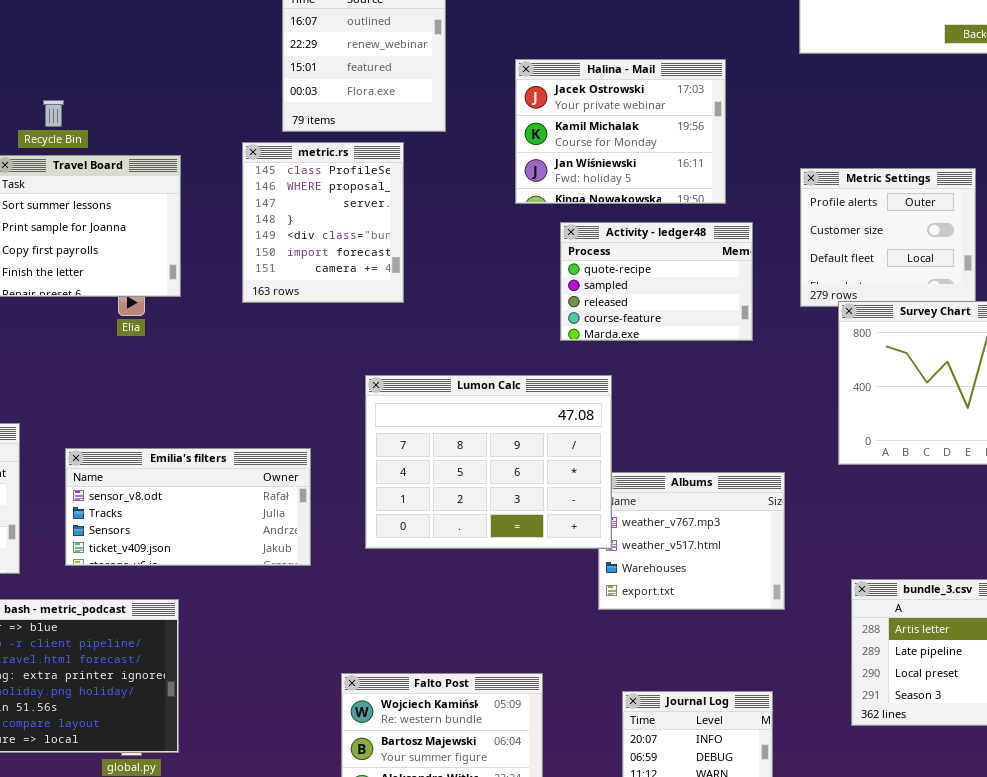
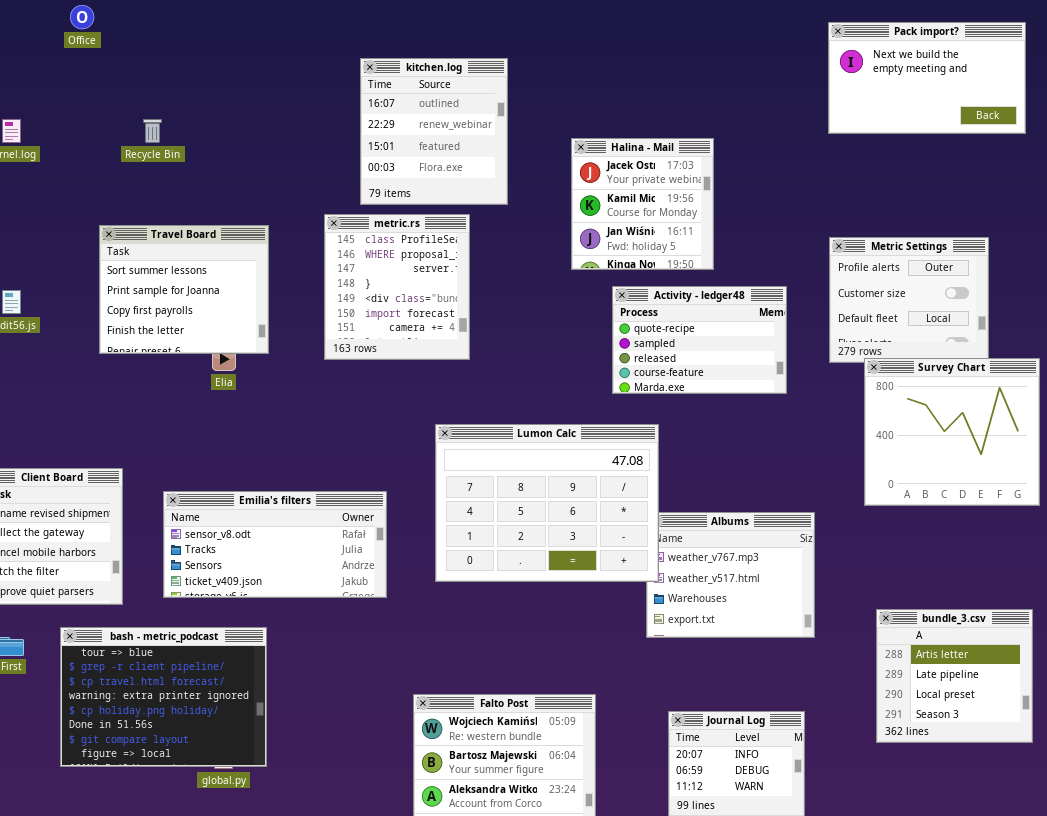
Halina - Mail: [515,59,726,204] -> [571,138,714,270], resized
Recycle Bin: [43,100,64,127] -> [143,119,162,143], moved

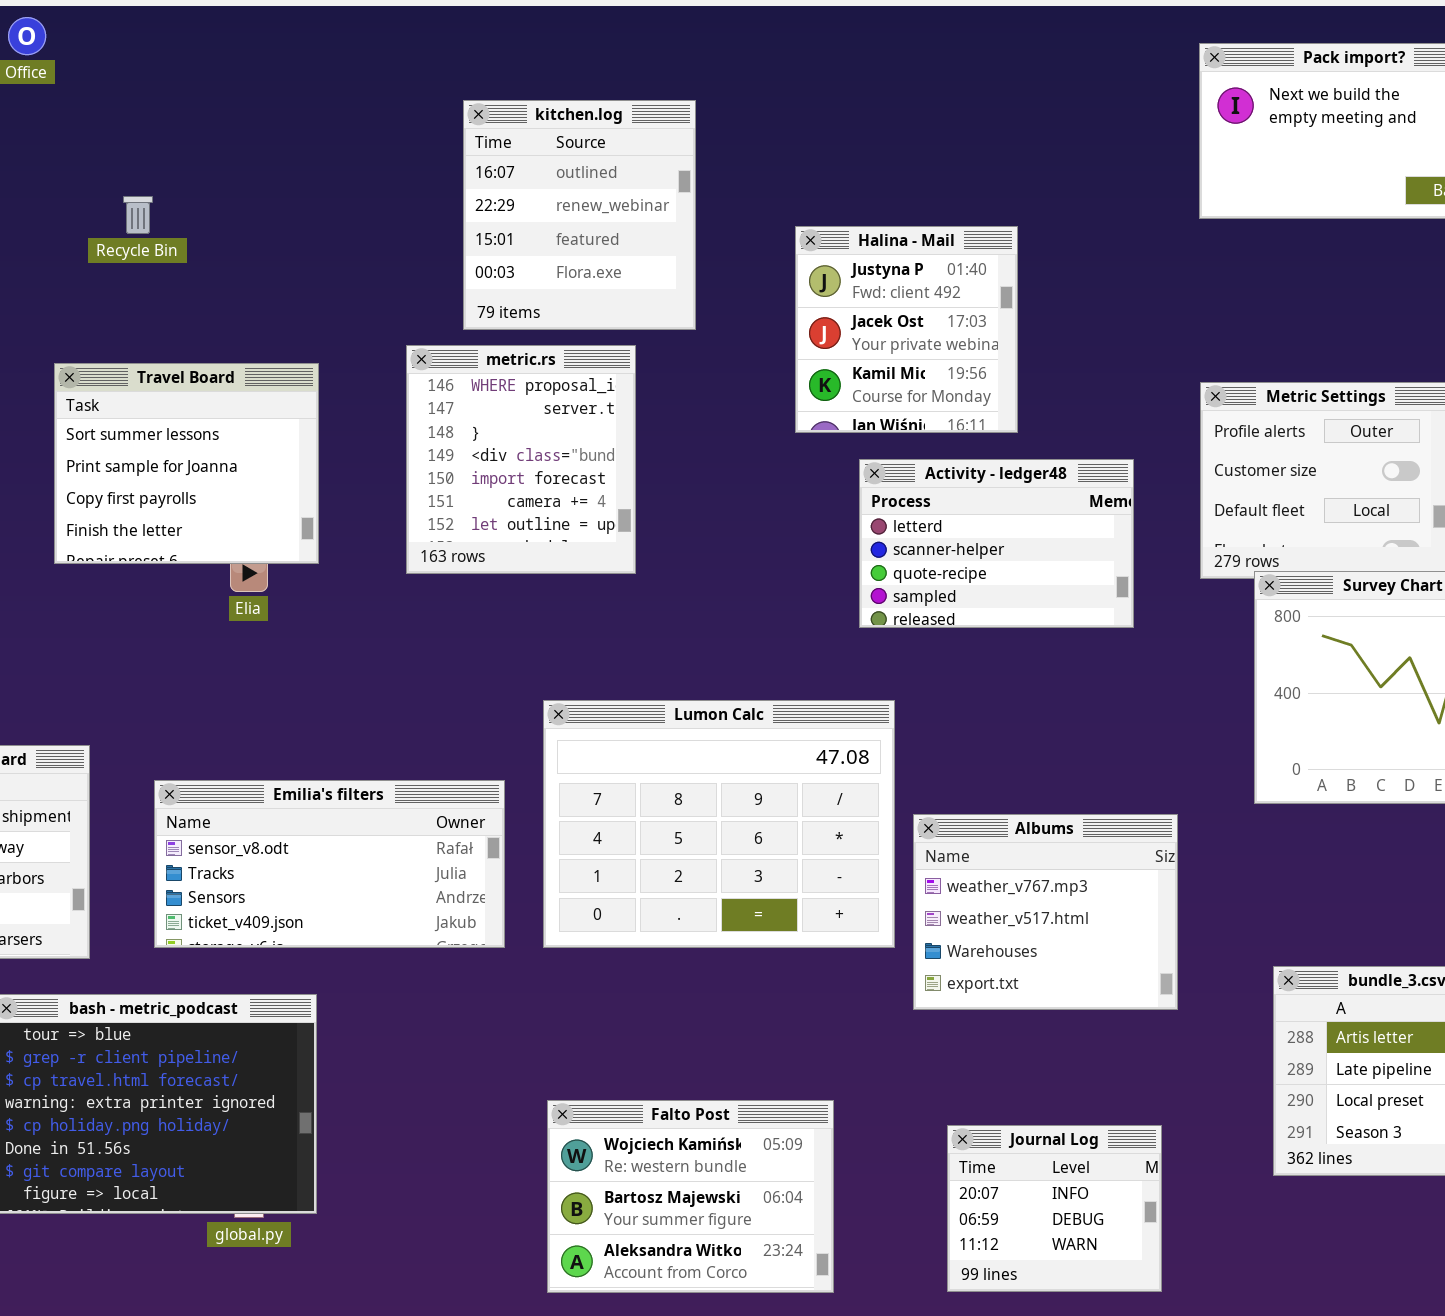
Halina - Mail: [571,138,714,270] -> [795,226,1018,433], scrolled up 1 row
metric.rs: [324,214,470,360] -> [406,345,636,574], scrolled down 1 row
Activity - ledger48: [612,286,787,394] -> [859,459,1134,628], scrolled up 2 rows
Lumon Calc: [435,424,659,582] -> [543,700,895,948], moved

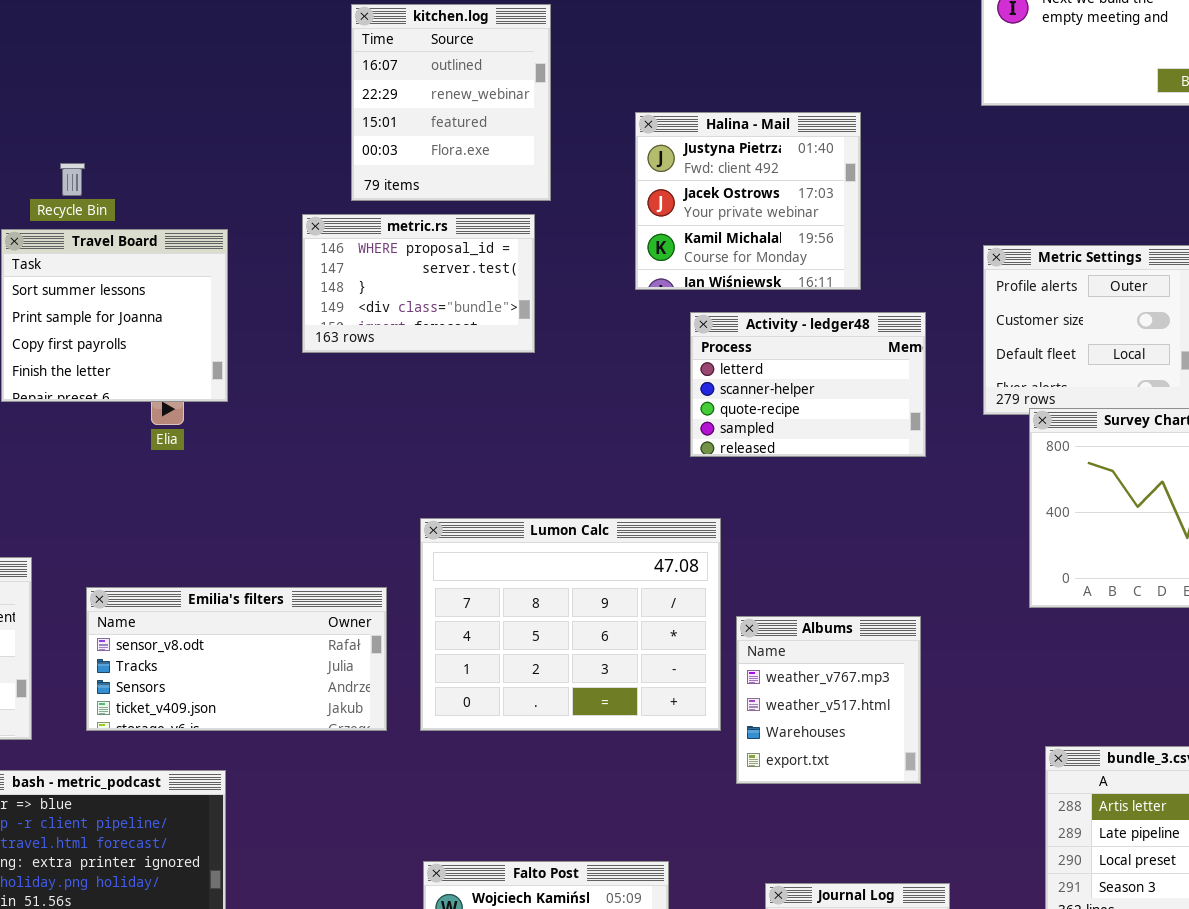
Recycle Bin: [123,196,153,234] -> [60,163,85,196], moved
Halina - Mail: [795,226,1018,433] -> [635,112,861,290], resized
metric.rs: [406,345,636,574] -> [302,214,535,353], resized
Albums: [913,814,1178,1010] -> [736,616,921,784], resized

